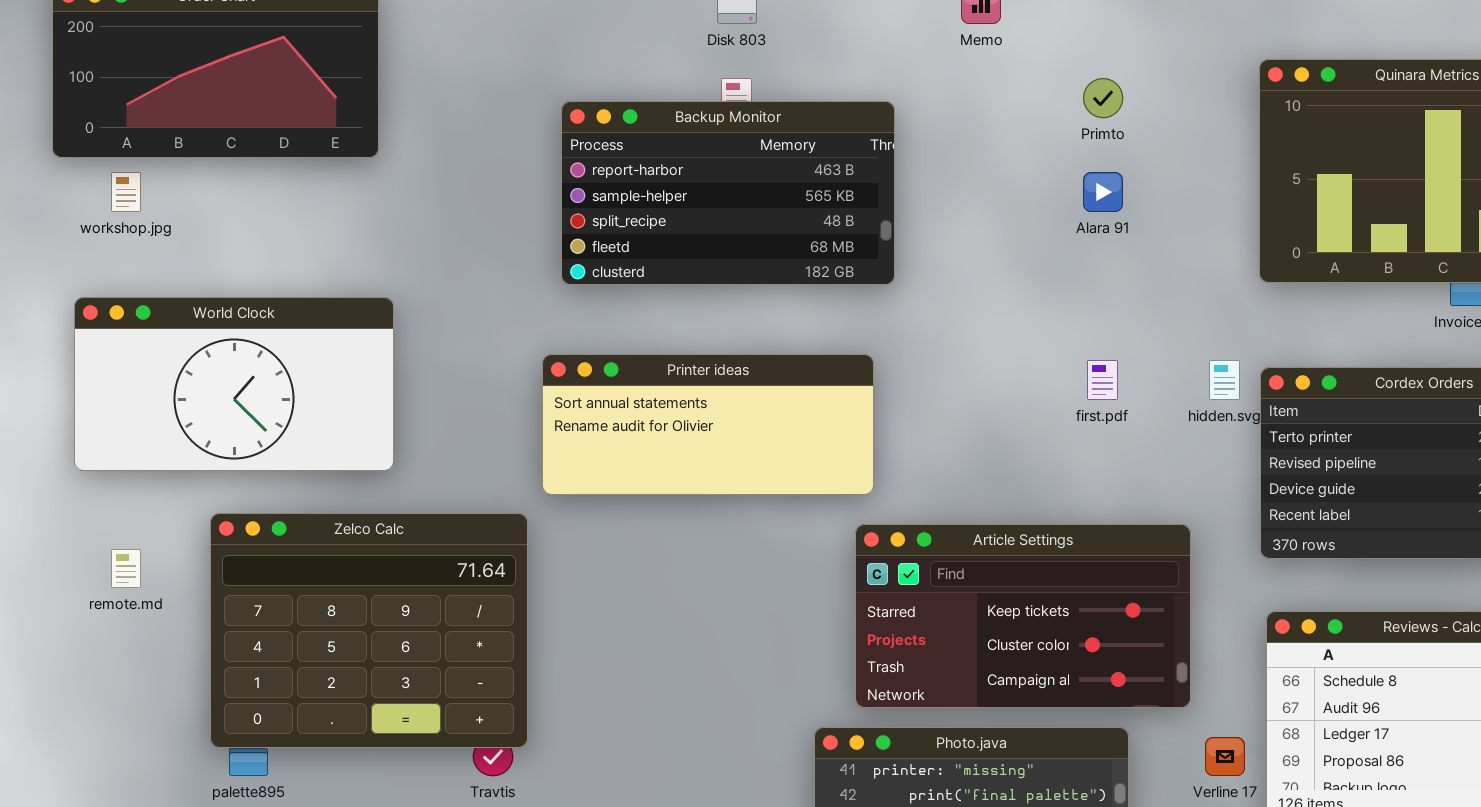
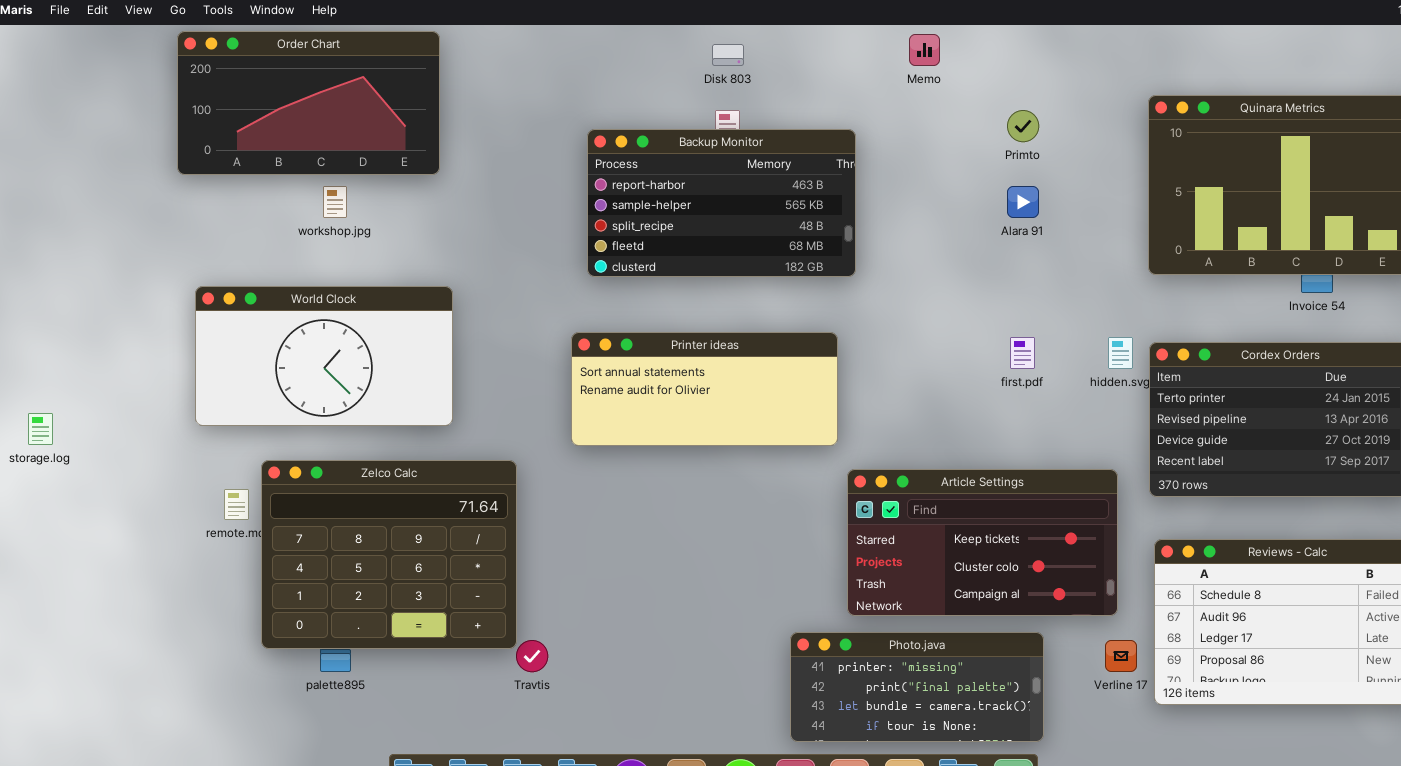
workshop.jpg: [111,172,141,212] -> [323,186,347,218], moved
Zelco Calc: [210,513,528,748] -> [261,460,517,649], moved
Article Settings: [855,524,1191,708] -> [847,469,1118,616], moved

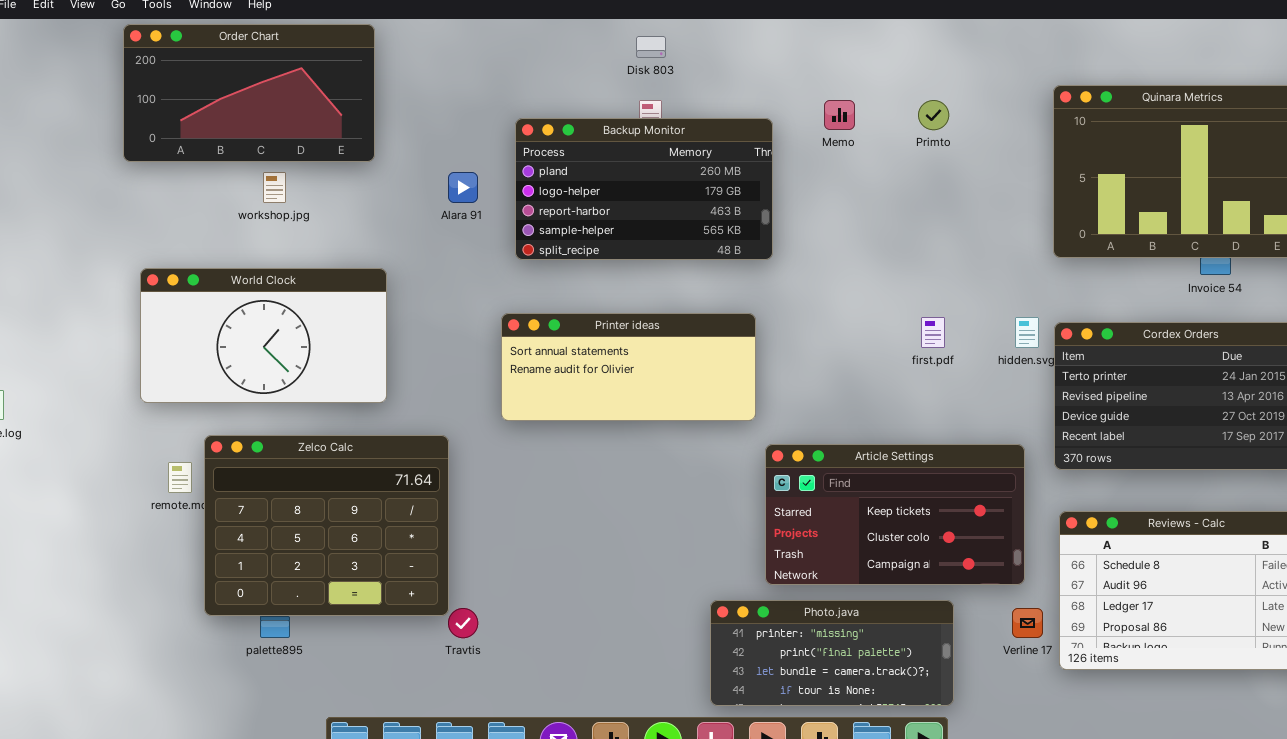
Memo: [909,34,940,66] -> [824,100,855,130], moved
Backup Monitor: [587,129,856,277] -> [515,118,773,260], scrolled up 2 rows
Alara 91: [1007,186,1039,218] -> [448,172,478,203], moved

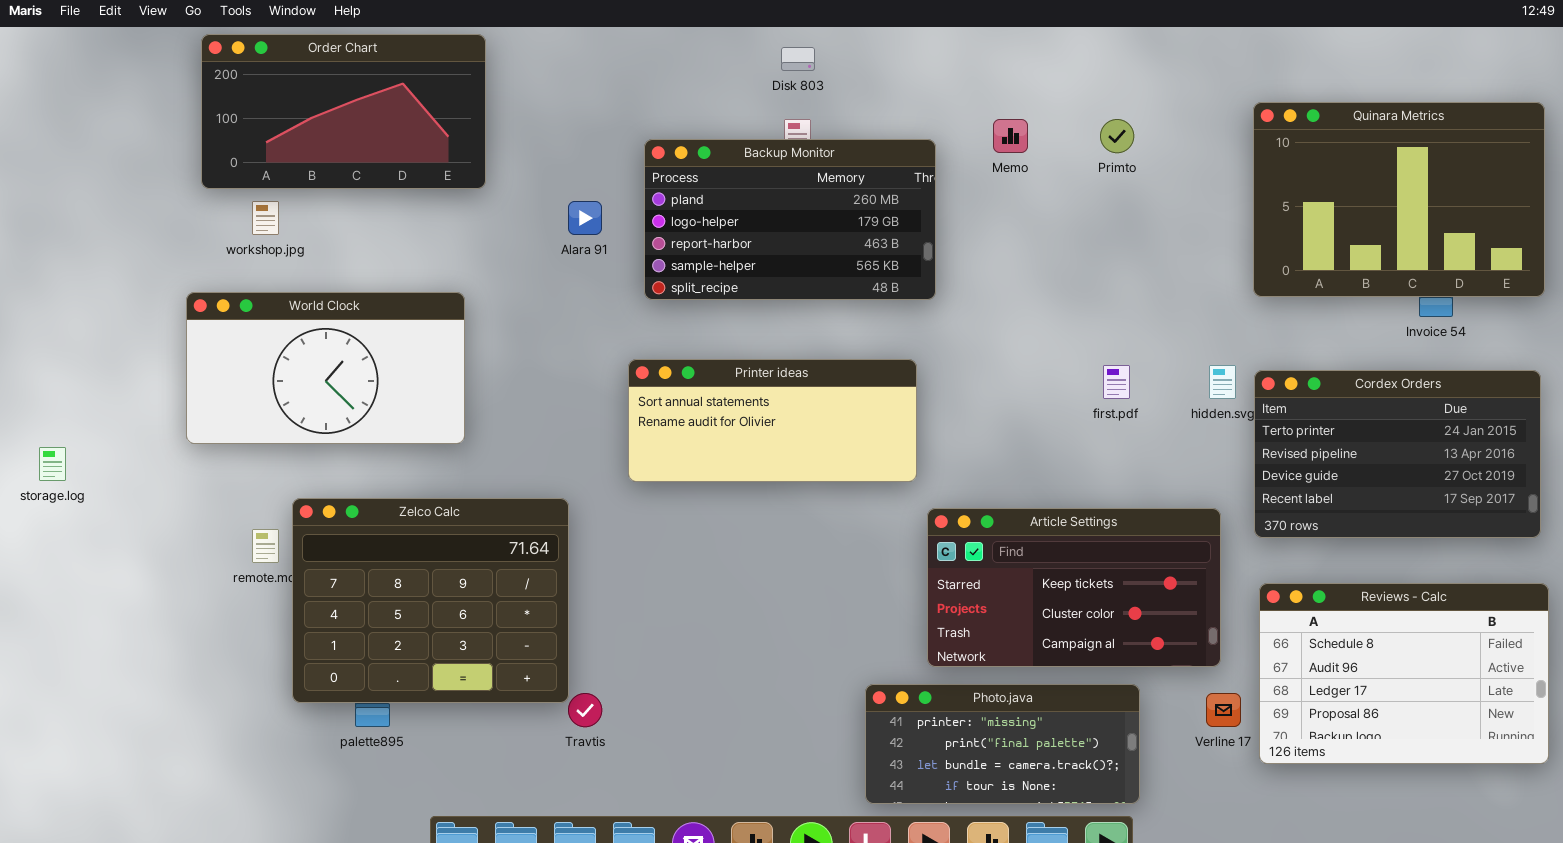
workshop.jpg: [263,172,286,203] -> [252,201,279,235], moved
World Clock: [140,268,387,403] -> [186,292,465,444], moved

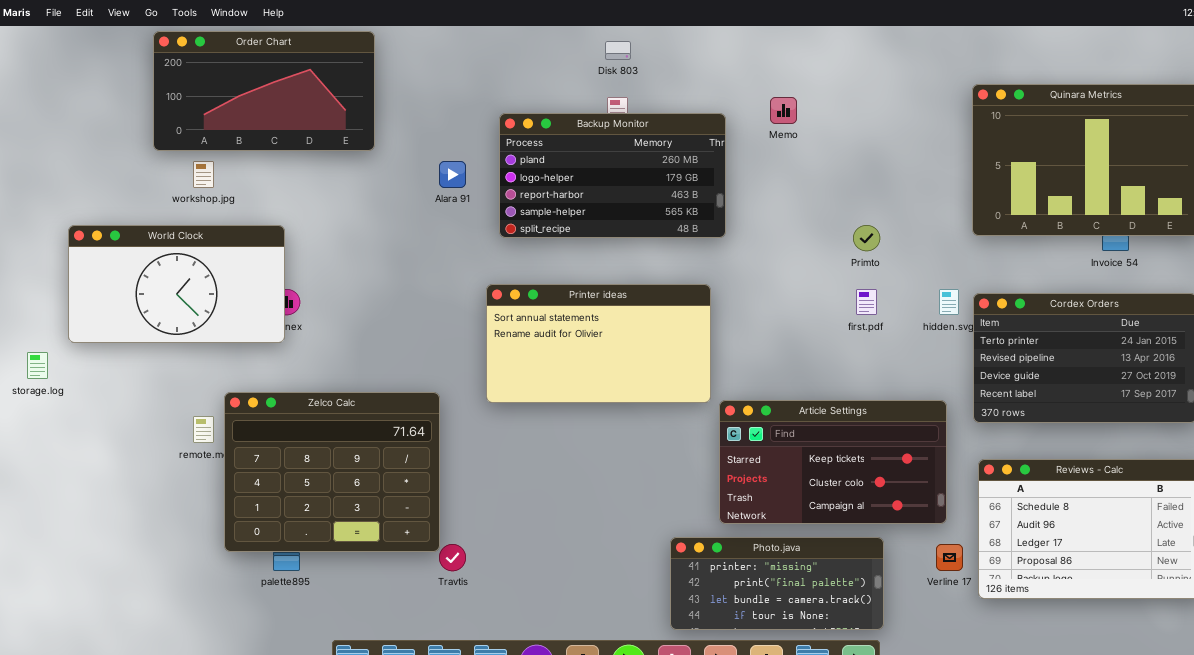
Primto: [1100,119,1134,153] -> [853,225,880,251], moved
World Clock: [186,292,465,444] -> [68,225,285,343], moved
Printer ideas: [628,359,917,482] -> [486,284,711,403], resized

